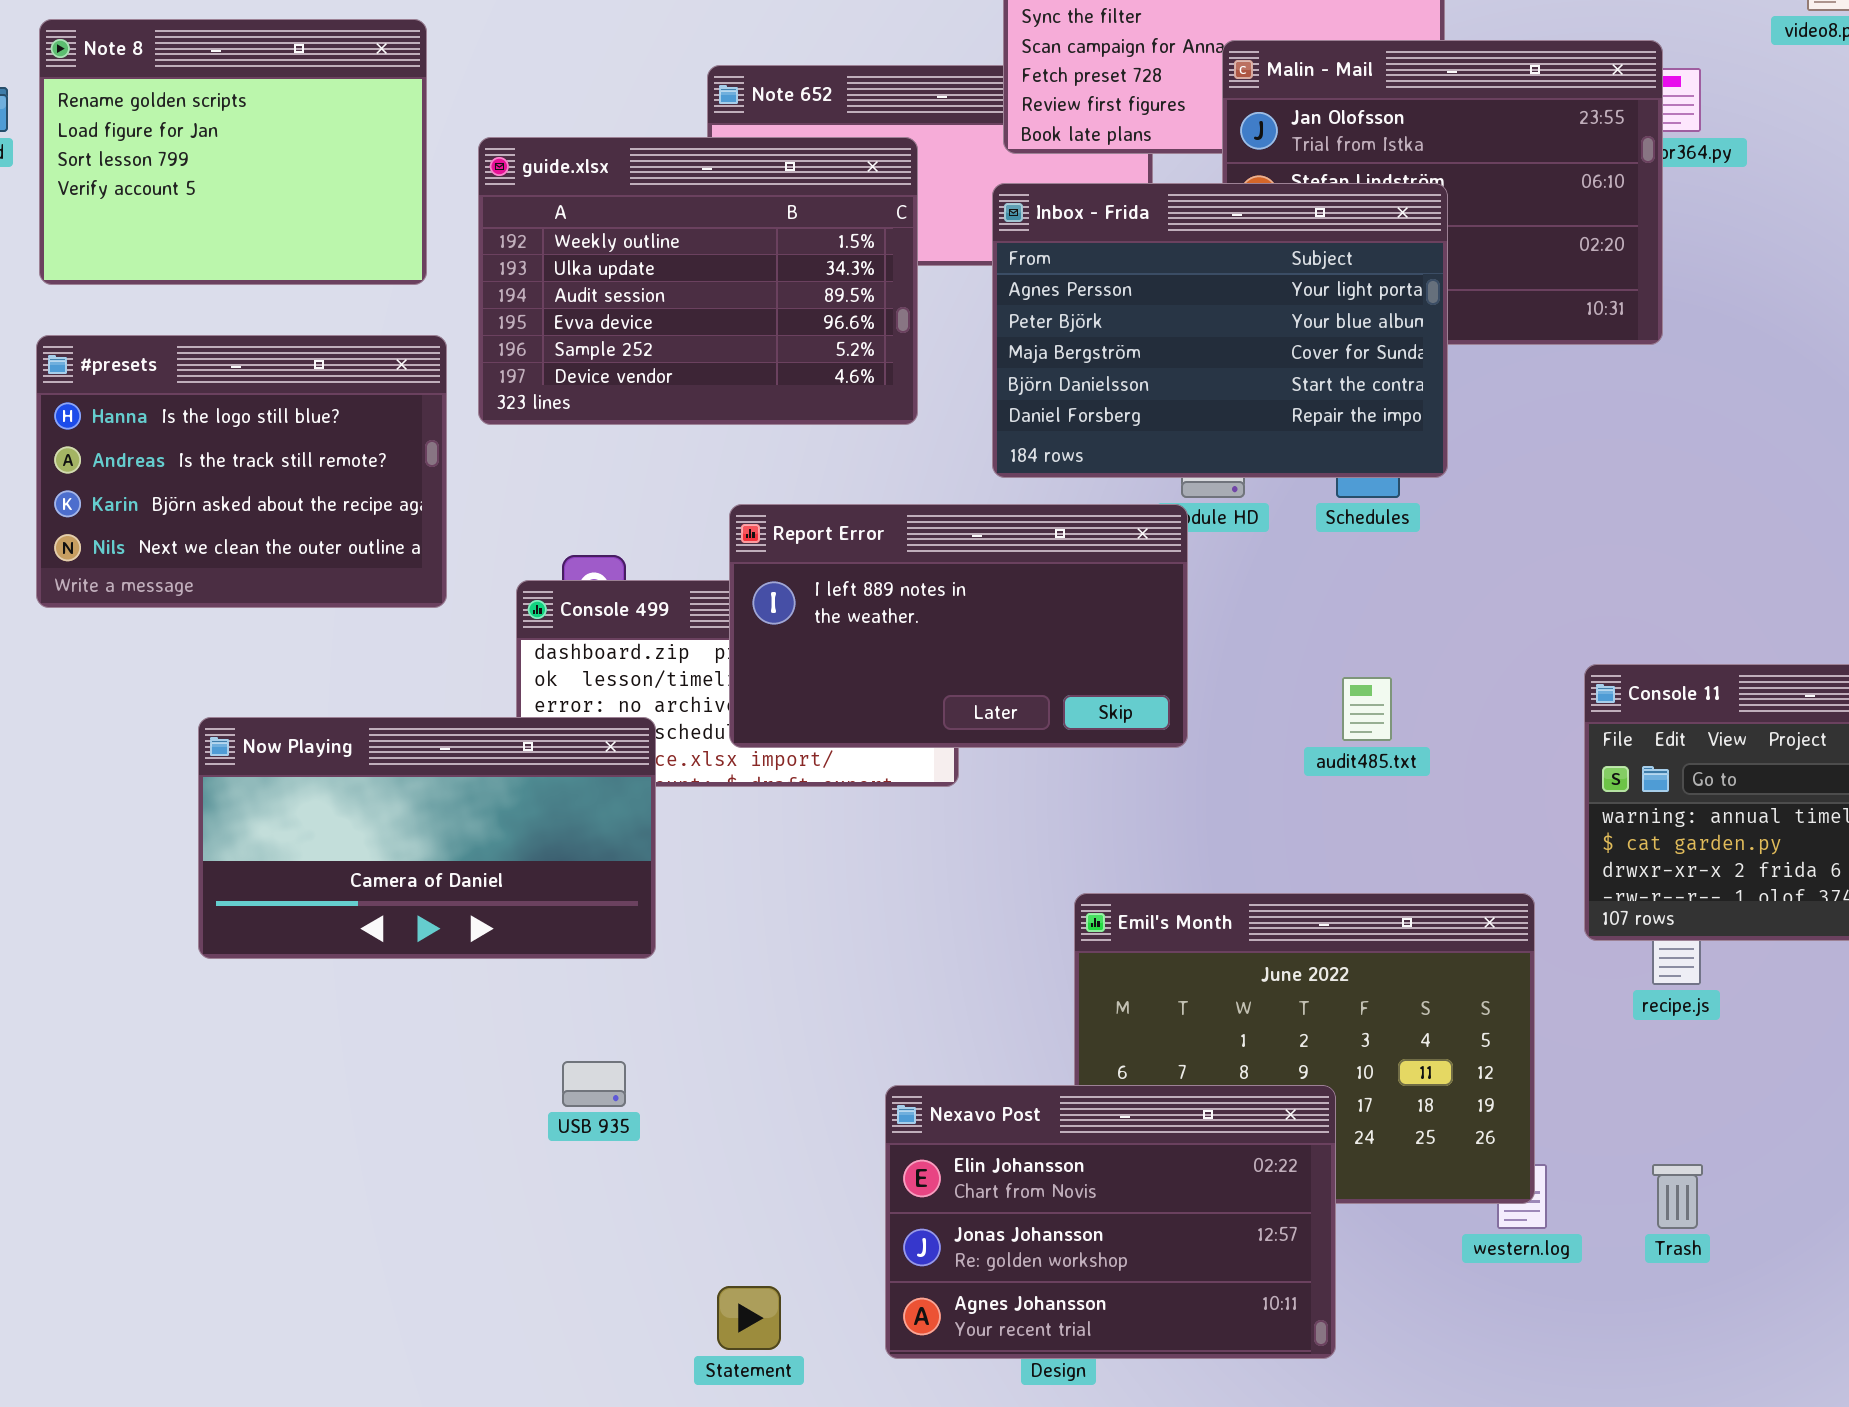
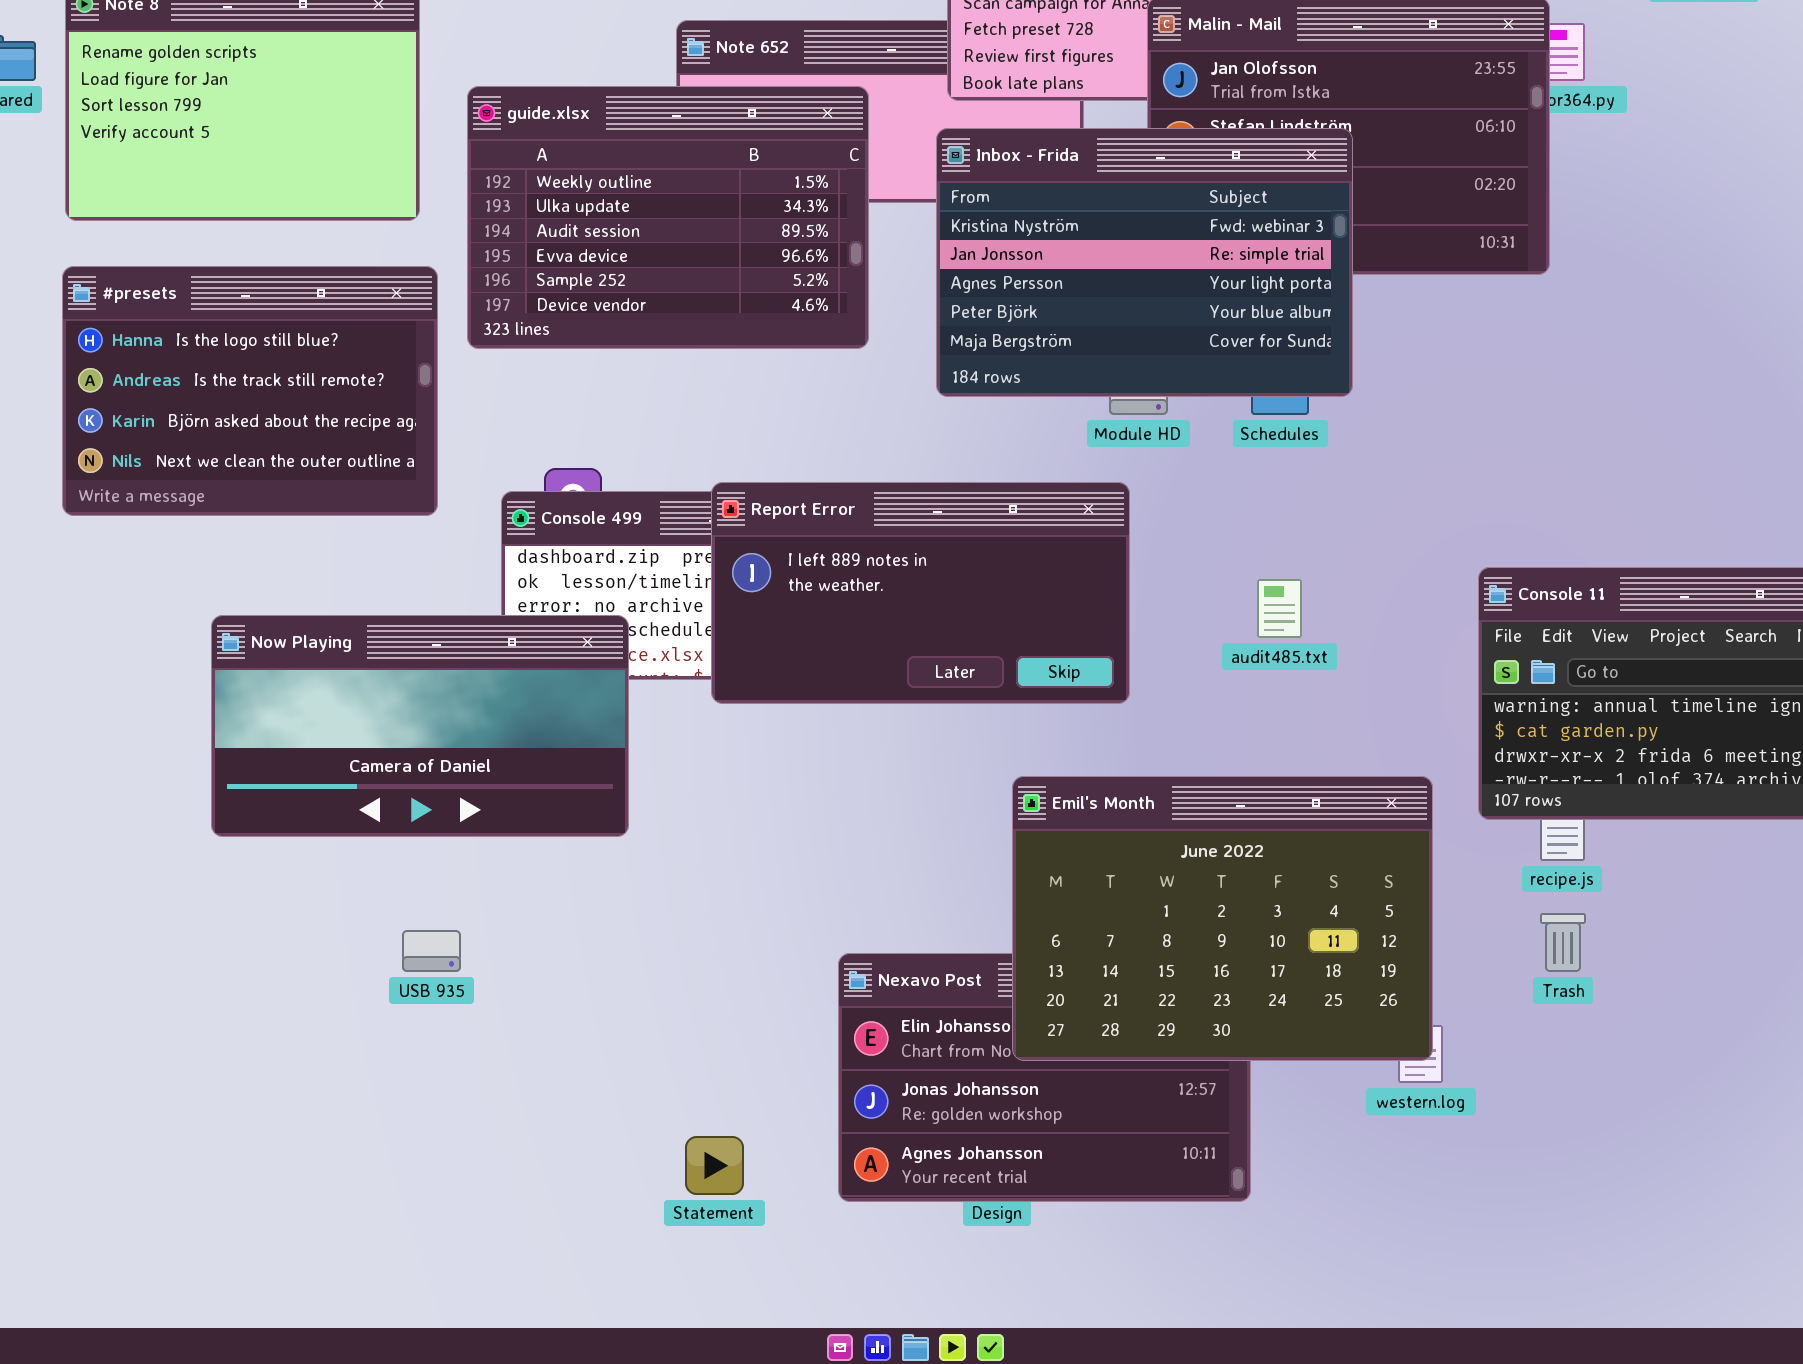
Inbox - Frida: [992,183,1448,478] -> [936,128,1353,397], scrolled up 2 rows
Report Error: [729,504,1188,748] -> [711,482,1130,704], moved
Emil's Month: [1074,893,1535,1204] -> [1012,776,1433,1061], raised
USB 935: [562,1061,626,1107] -> [402,930,461,972], moved
Trash: [1652,1164,1703,1229] -> [1540,913,1586,972], moved

